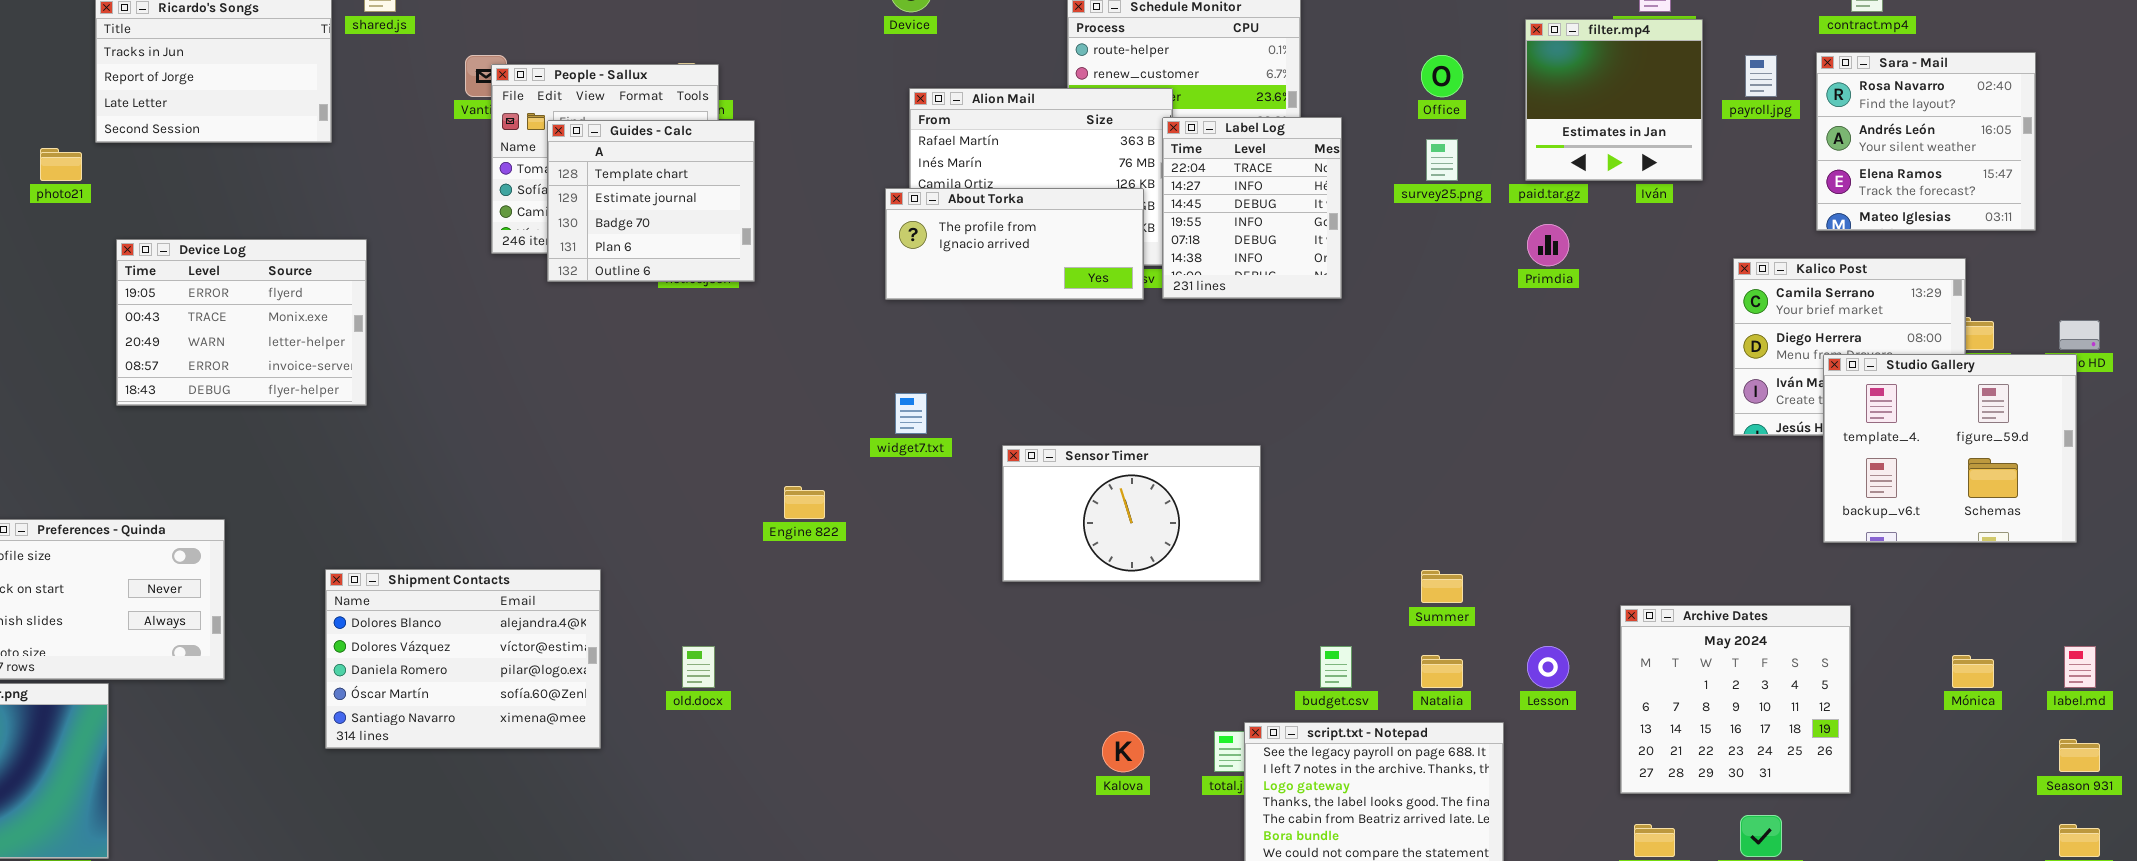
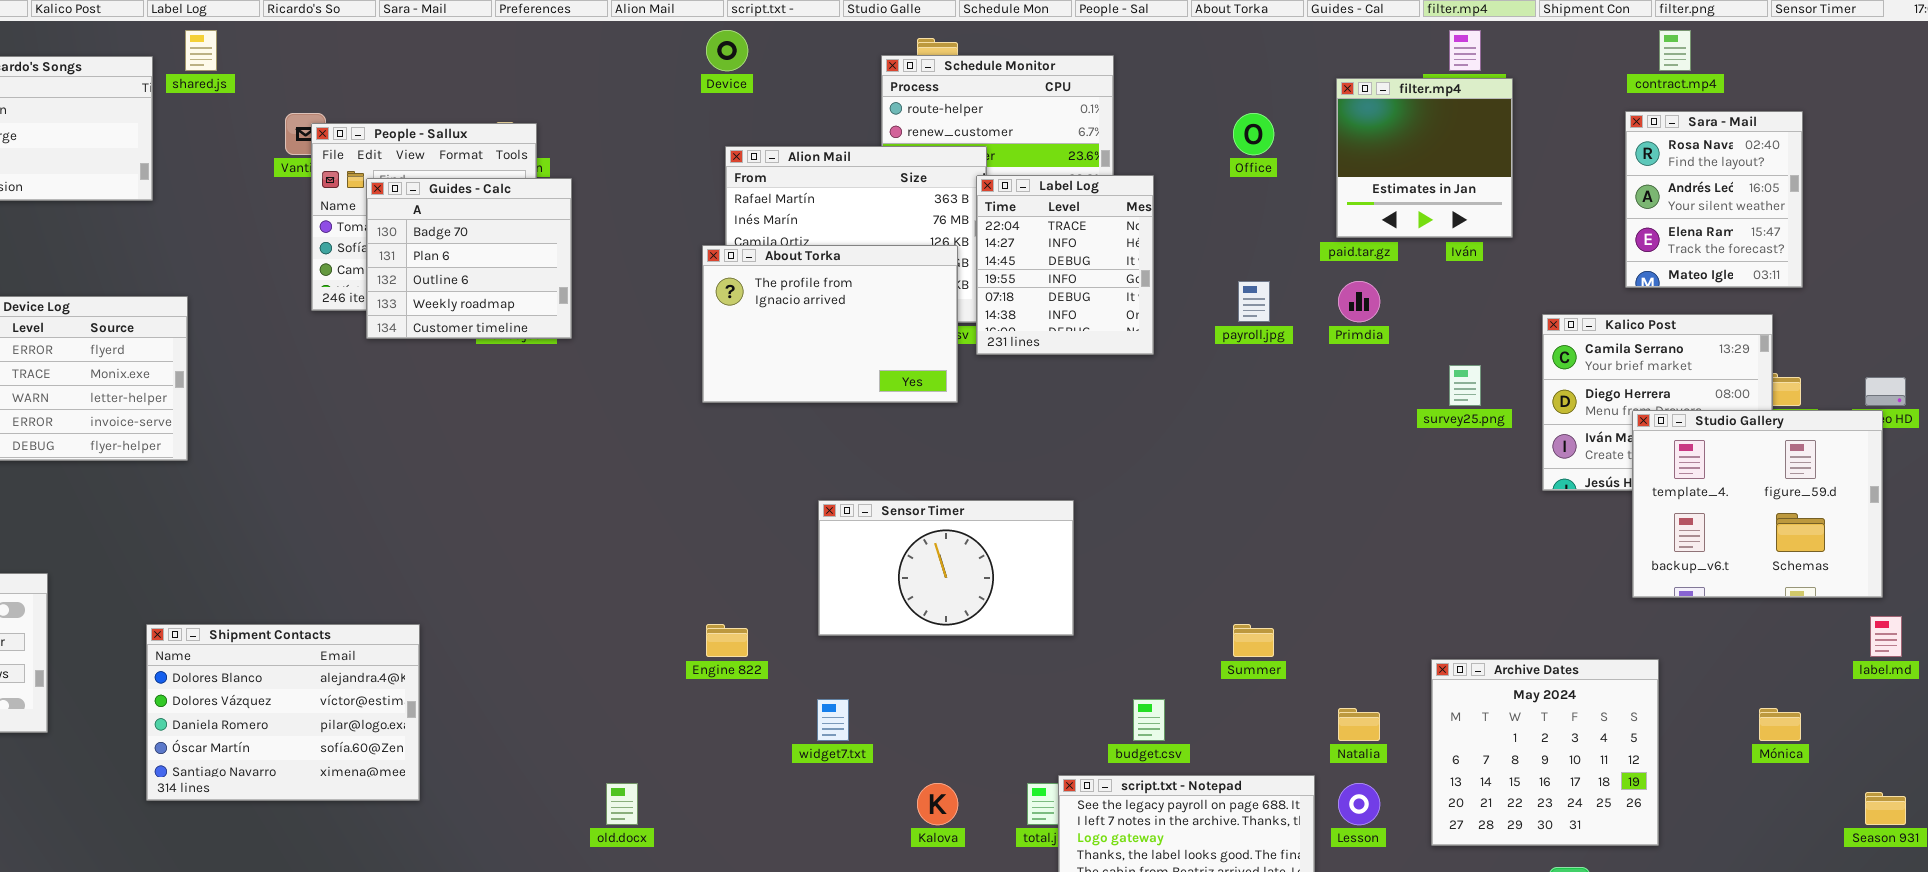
Sara - Mail: [1816,52,2036,231] -> [1625,111,1803,288], resized
payroll.jpg: [1745,55,1777,97] -> [1238,281,1270,322], moved
Guides - Calc: [547,120,755,282] -> [366,178,572,339], scrolled down 2 rows
survey25.png: [1426,139,1458,181] -> [1449,365,1481,406], moved
About Torka: [885,188,1144,300] -> [702,245,958,403], resized
widget7.txt: [895,393,927,434] -> [817,699,849,741], moved
Engine 822: [784,486,825,519] -> [706,624,748,657], moved
old.docx: [682,646,715,688] -> [606,783,638,825], moved
Lesson: [1527,646,1569,688] -> [1338,783,1380,825], moved
label.md: [2064,646,2096,688] -> [1870,616,1902,657], moved
Natalia: [1421,655,1463,688] -> [1338,708,1380,741], moved

